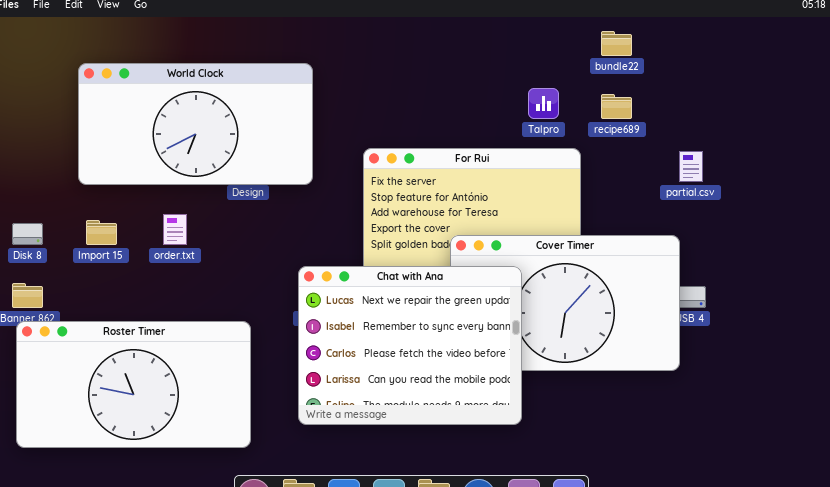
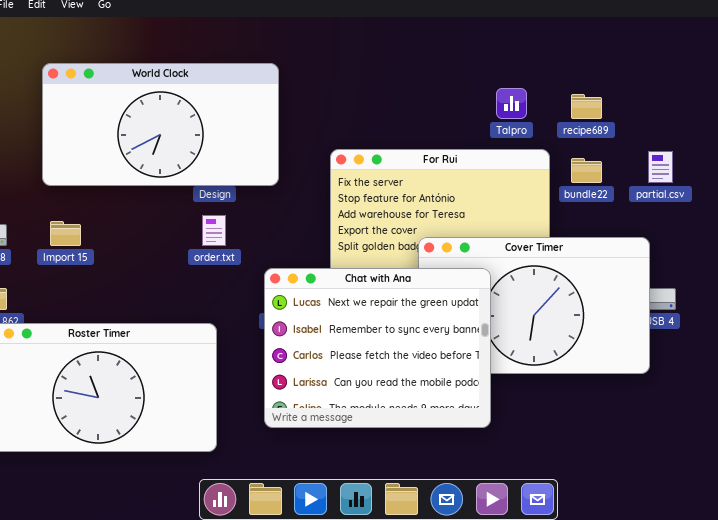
bundle22: [601,31,632,56] -> [571,158,602,183], moved
order.txt: [163,214,187,245] -> [202,215,226,246], moved

